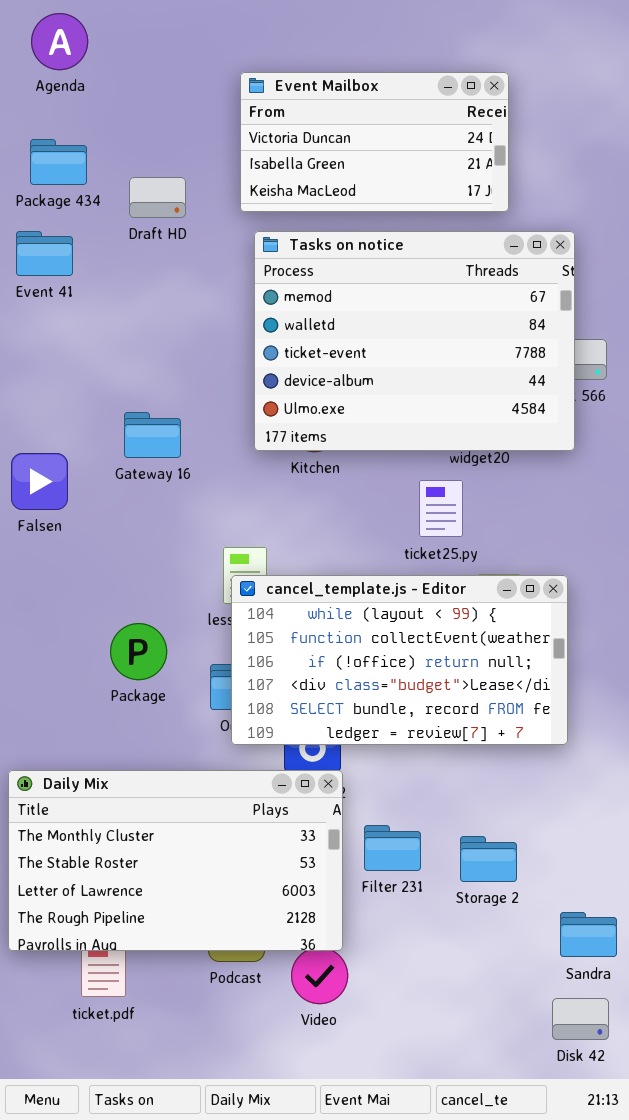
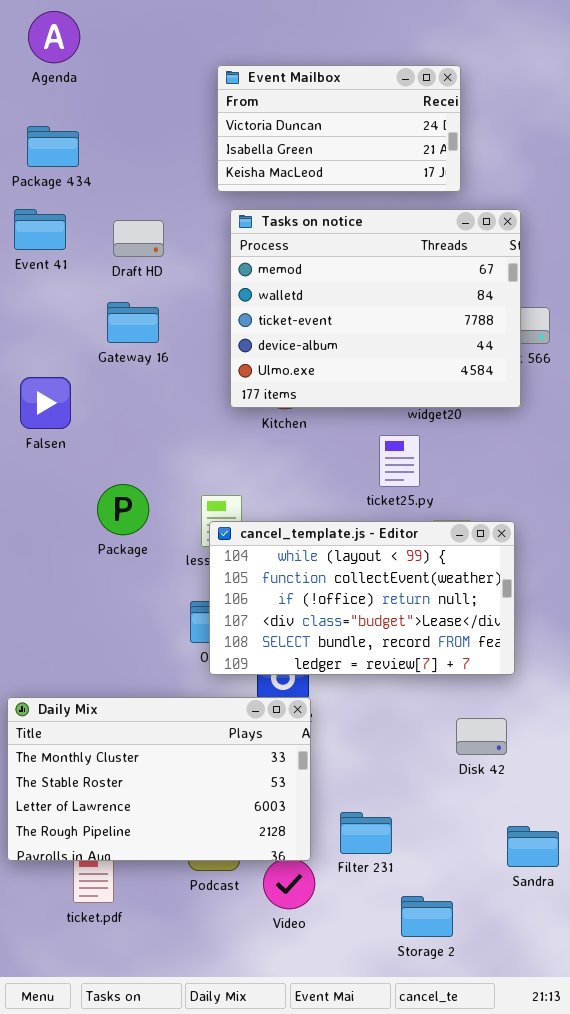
Draft HD: [129,177,186,218] -> [113,220,164,257], moved
Gateway 16: [124,412,181,458] -> [107,302,159,343], moved
Falsen: [11,453,68,510] -> [20,377,71,429], moved
Package: [110,623,167,680] -> [97,484,149,535], moved
Filter 231: [364,825,421,871] -> [340,812,392,854], moved
Storage 2: [460,836,517,882] -> [401,896,453,937], moved
Disk 42: [552,998,609,1040] -> [456,718,507,755], moved

